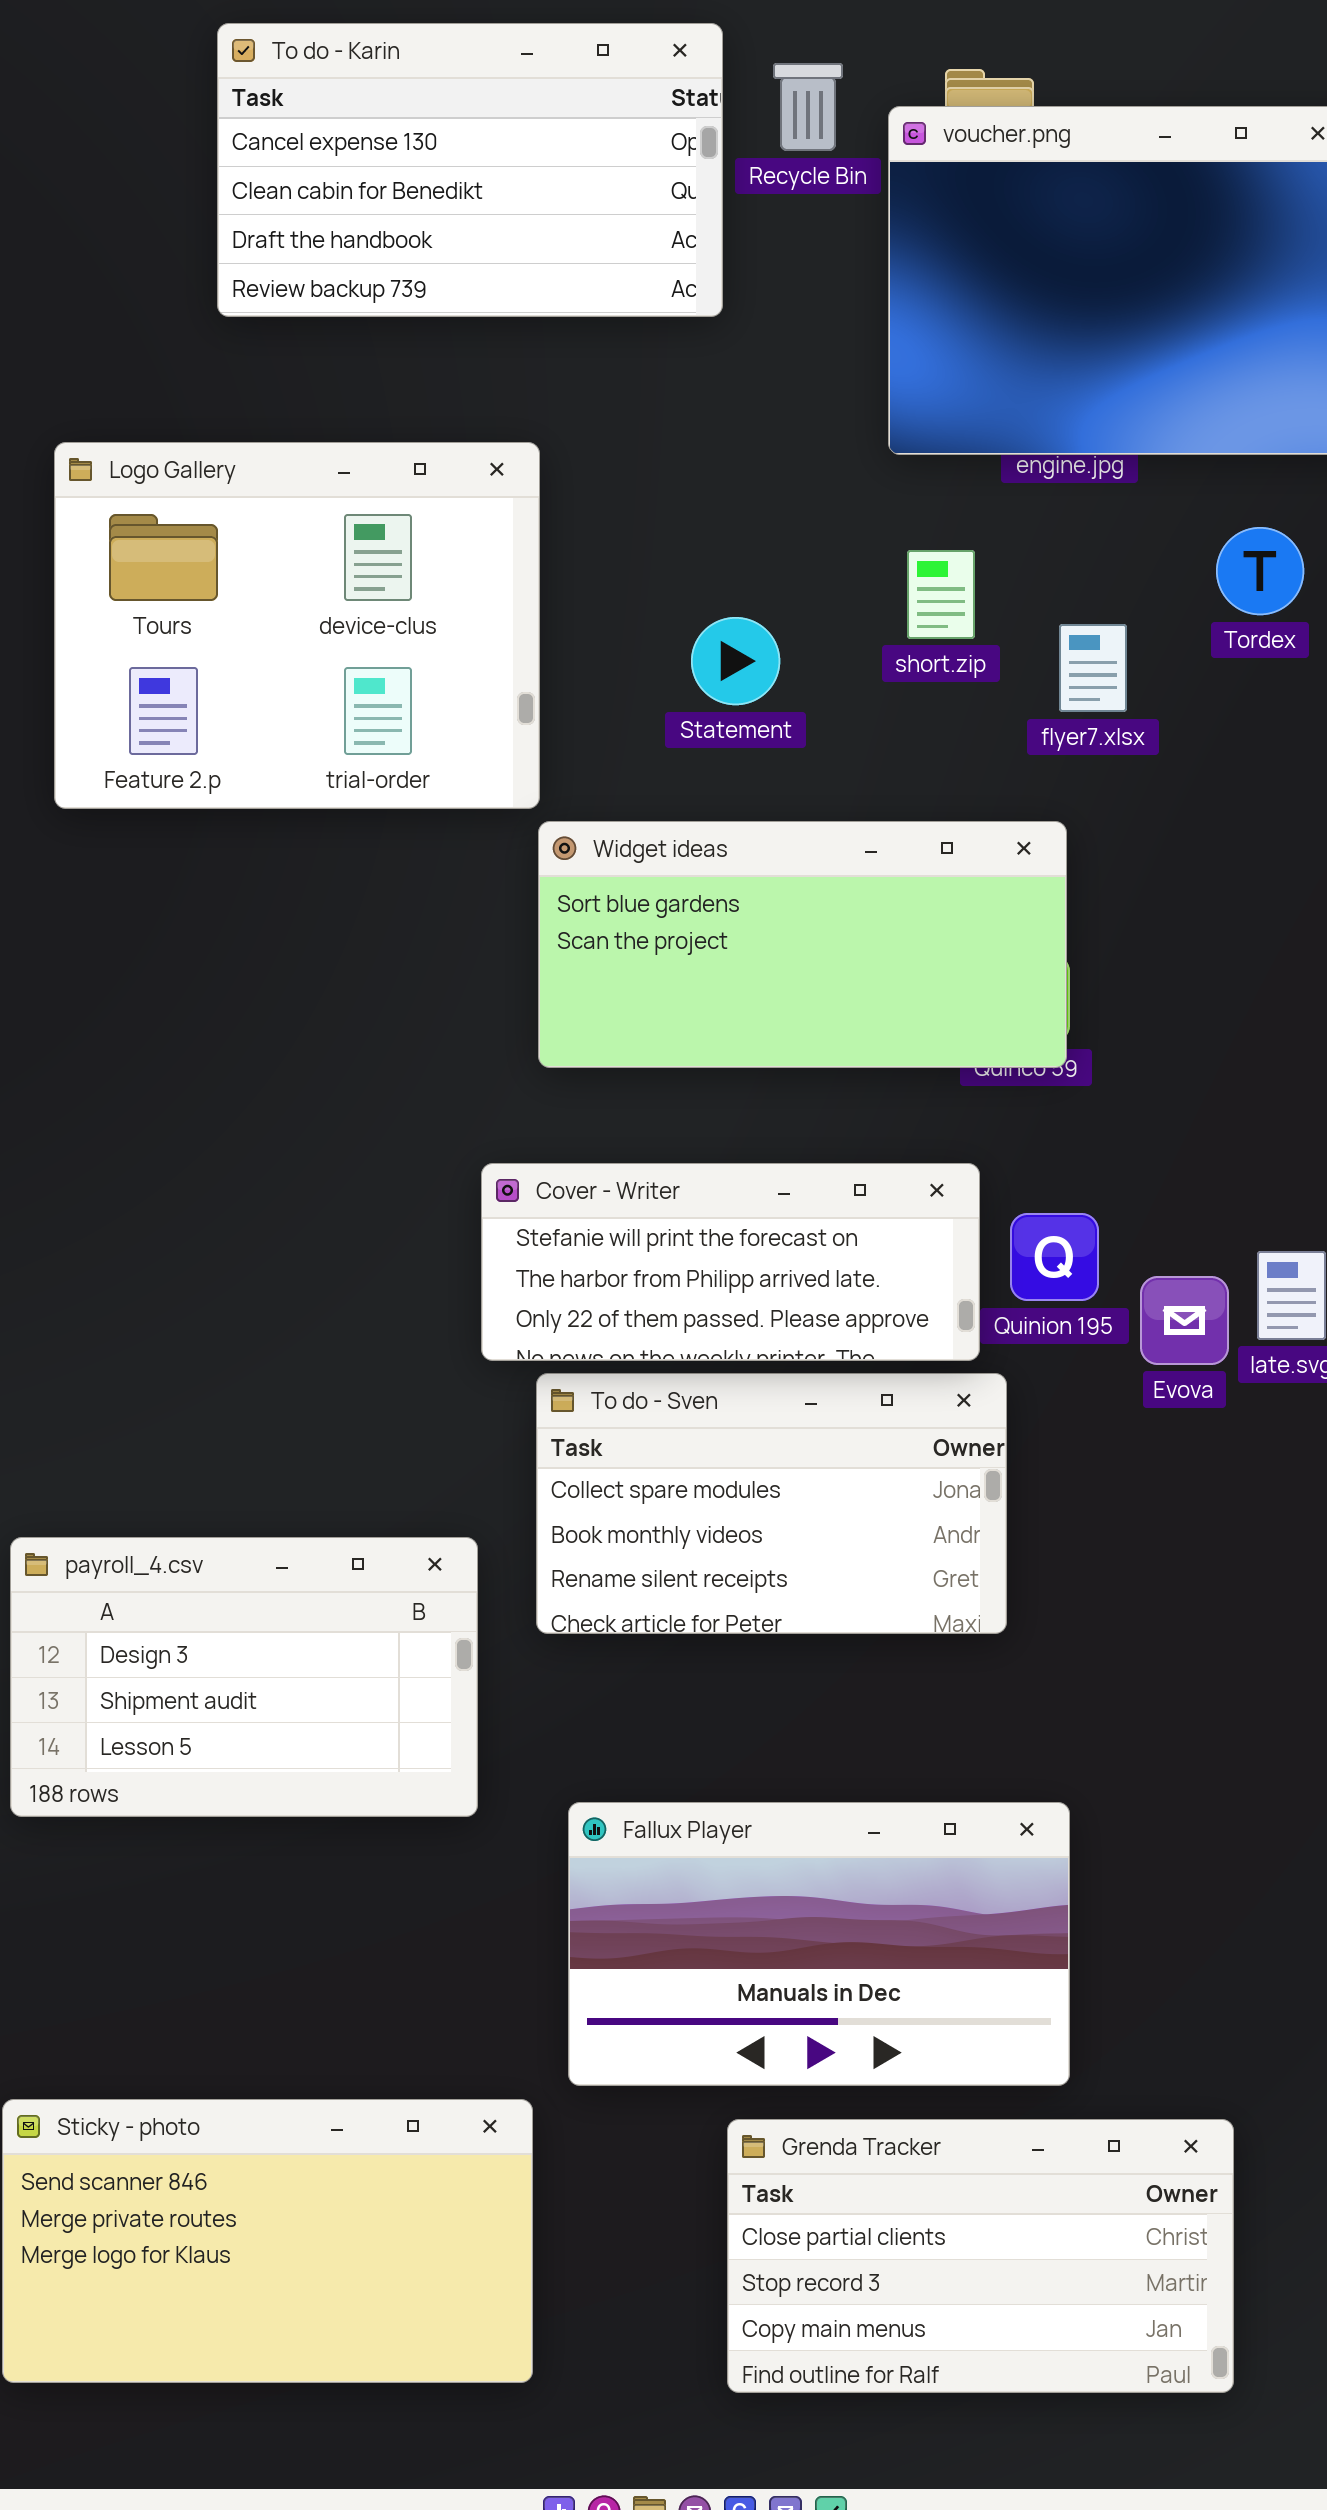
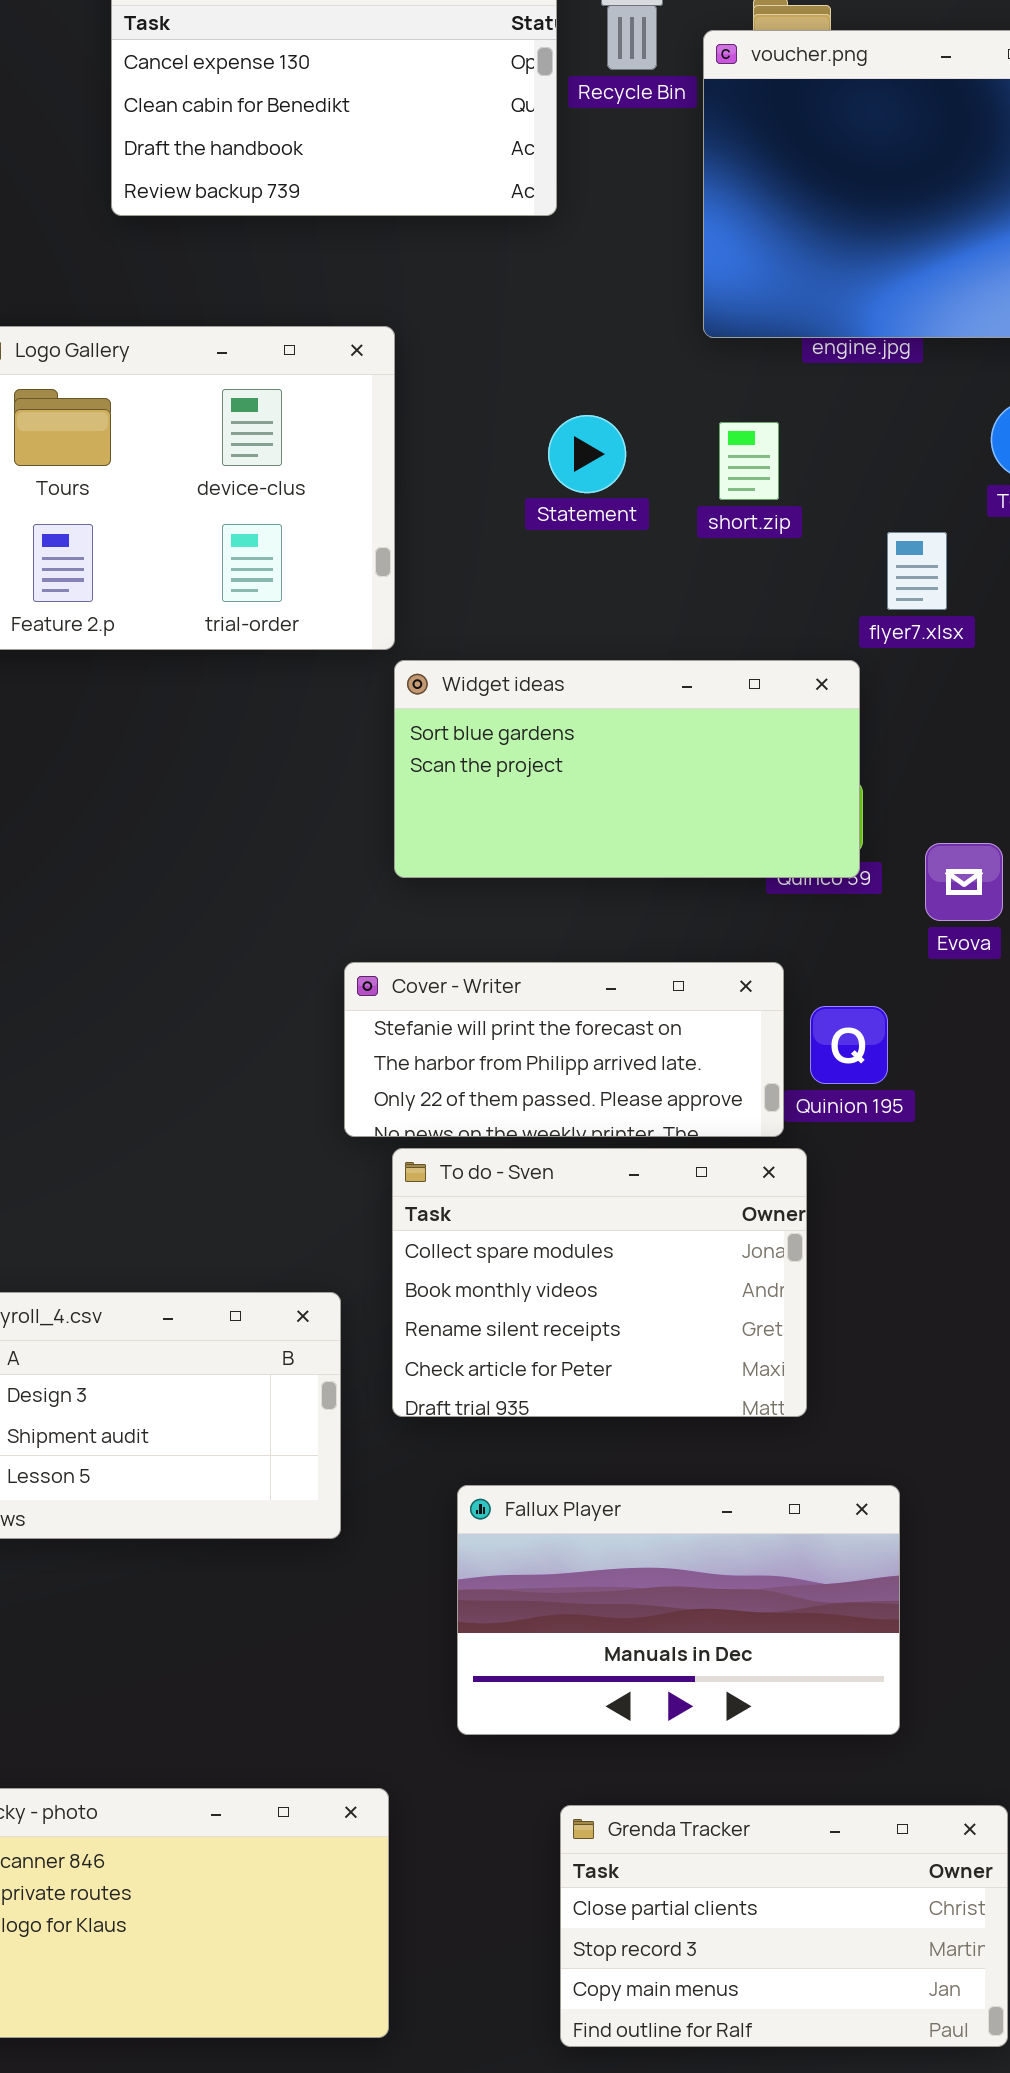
Statement: [691,617,780,705] -> [548,415,626,493], moved
flyer7.xlsx: [1059,624,1127,712] -> [887,532,947,610], moved
Evova: [1140,1276,1229,1365] -> [925,843,1003,921], moved
To do - Sven: [536,1373,1007,1634] -> [392,1148,807,1417], resized
Fallux Player: [568,1802,1070,2086] -> [457,1485,900,1735], moved

